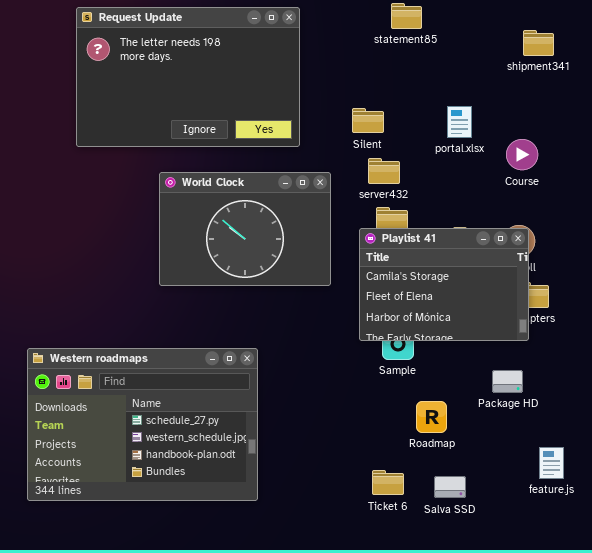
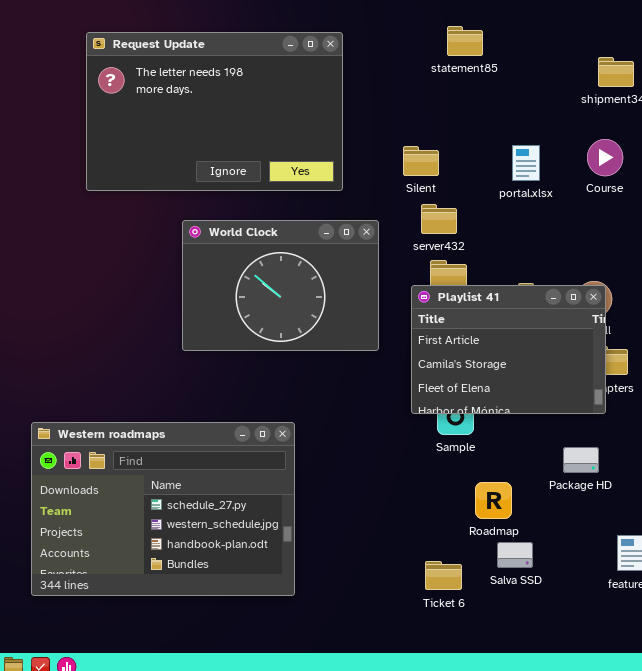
Course: [506,139,538,170] -> [587,139,623,176], moved
Playlist 41: [359,228,529,341] -> [411,285,606,414], scrolled up 1 row
Salva SSD: [434,476,466,498] -> [497,542,533,568], moved

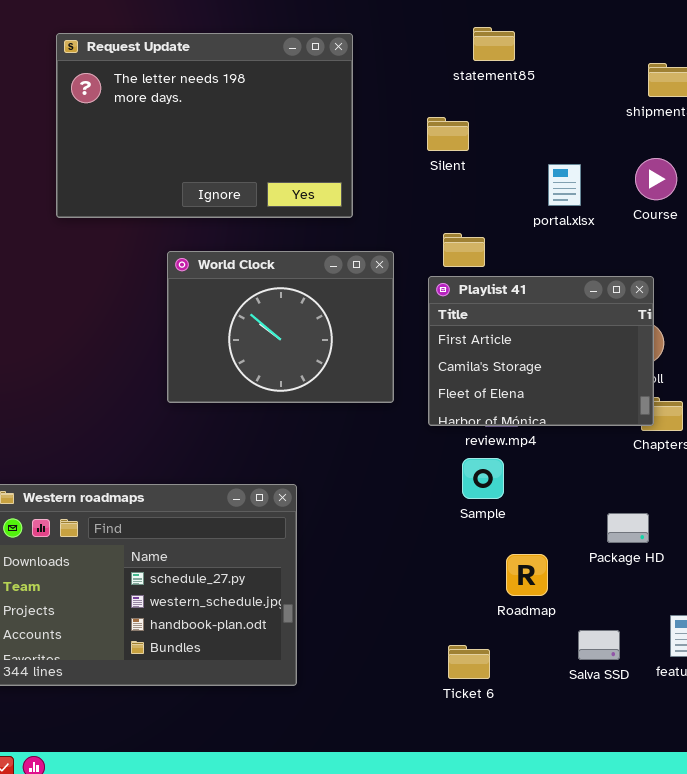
Silent: [403,146,439,176] -> [427,117,469,151], moved
Playlist 41: [411,285,606,414] -> [428,276,654,426], moved
Salva SSD: [497,542,533,568] -> [578,630,620,660], moved

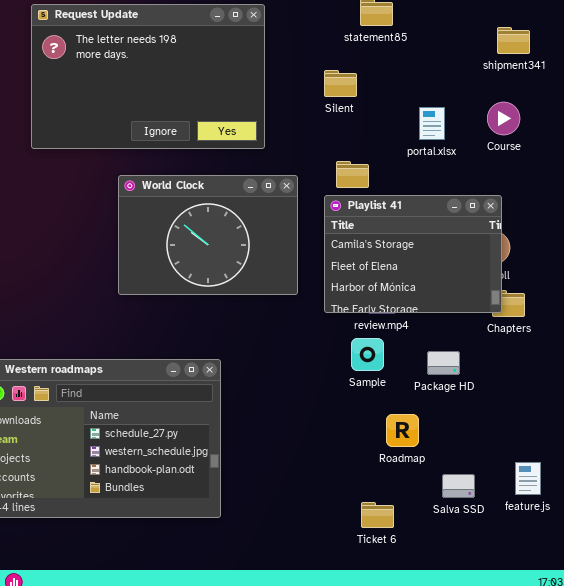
Playlist 41: [428,276,654,426] -> [324,195,502,313], scrolled down 1 row
Package HD: [607,513,649,543] -> [427,351,460,375], moved
Ticket 6: [448,645,490,679] -> [361,502,394,528], moved

